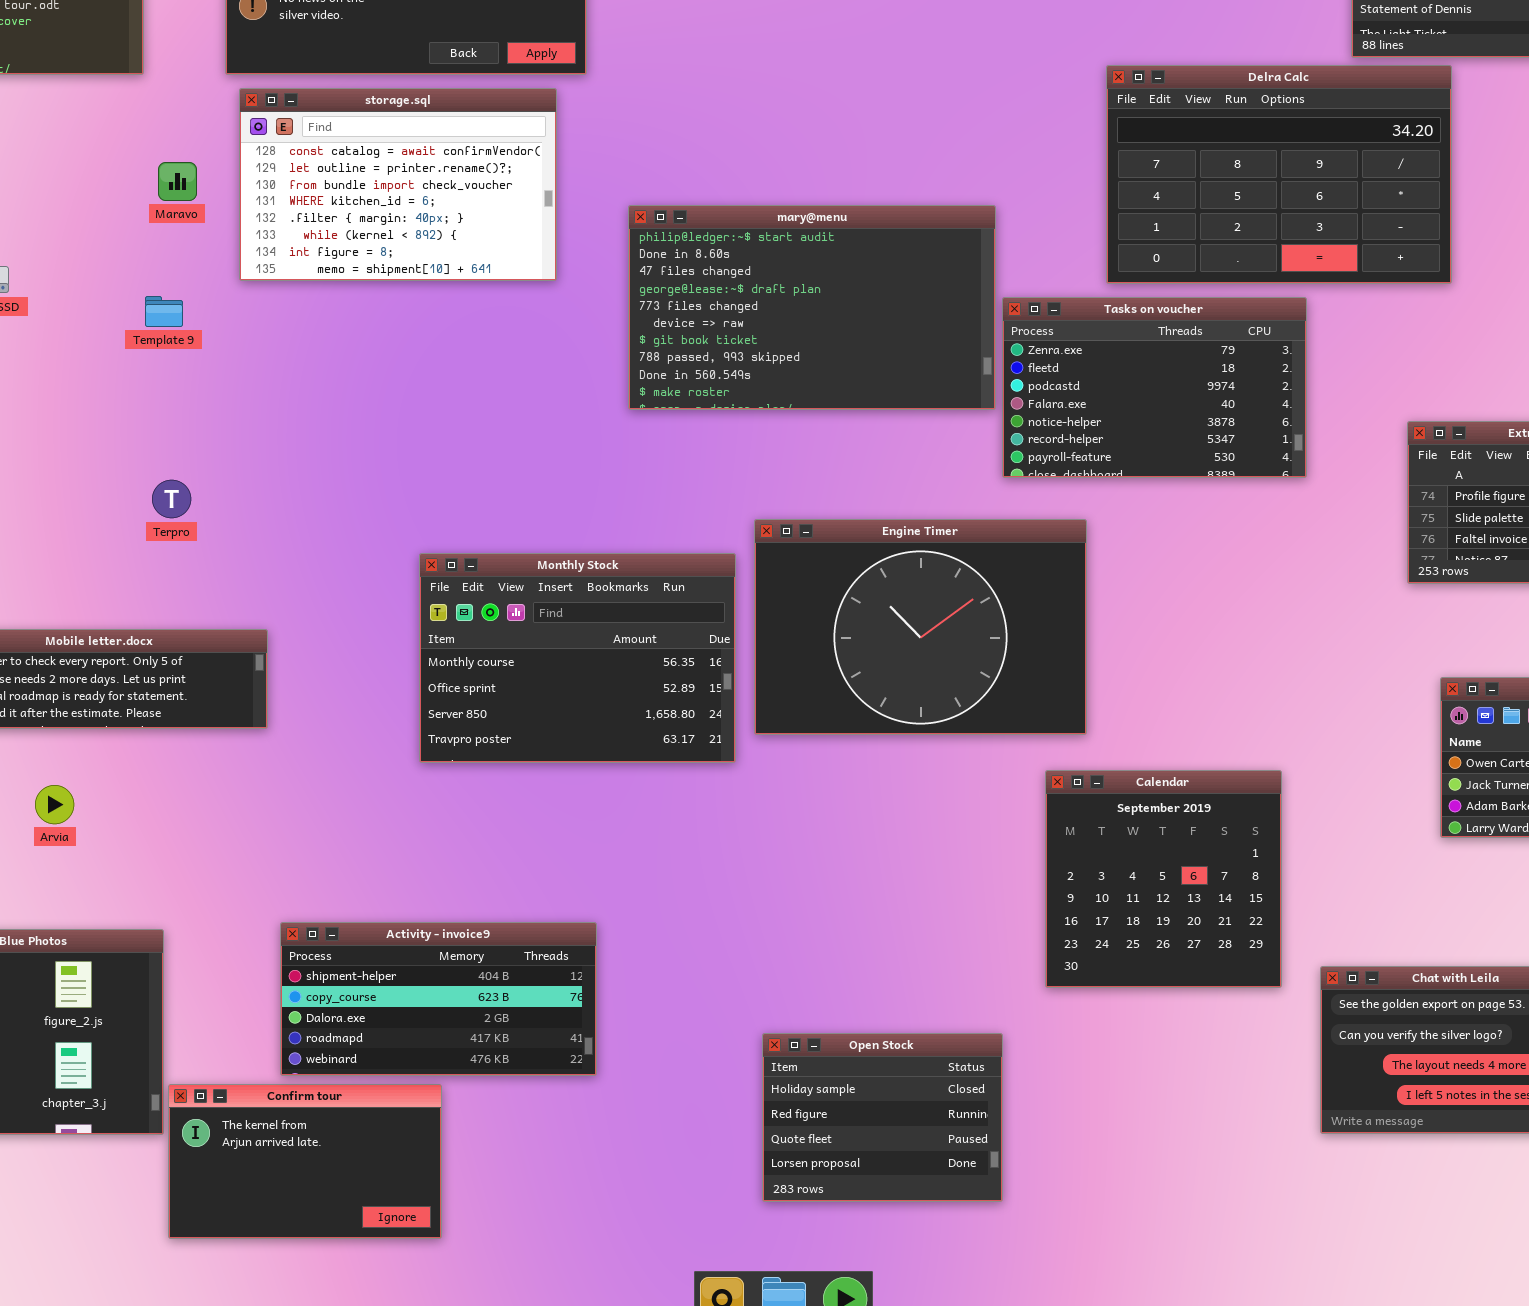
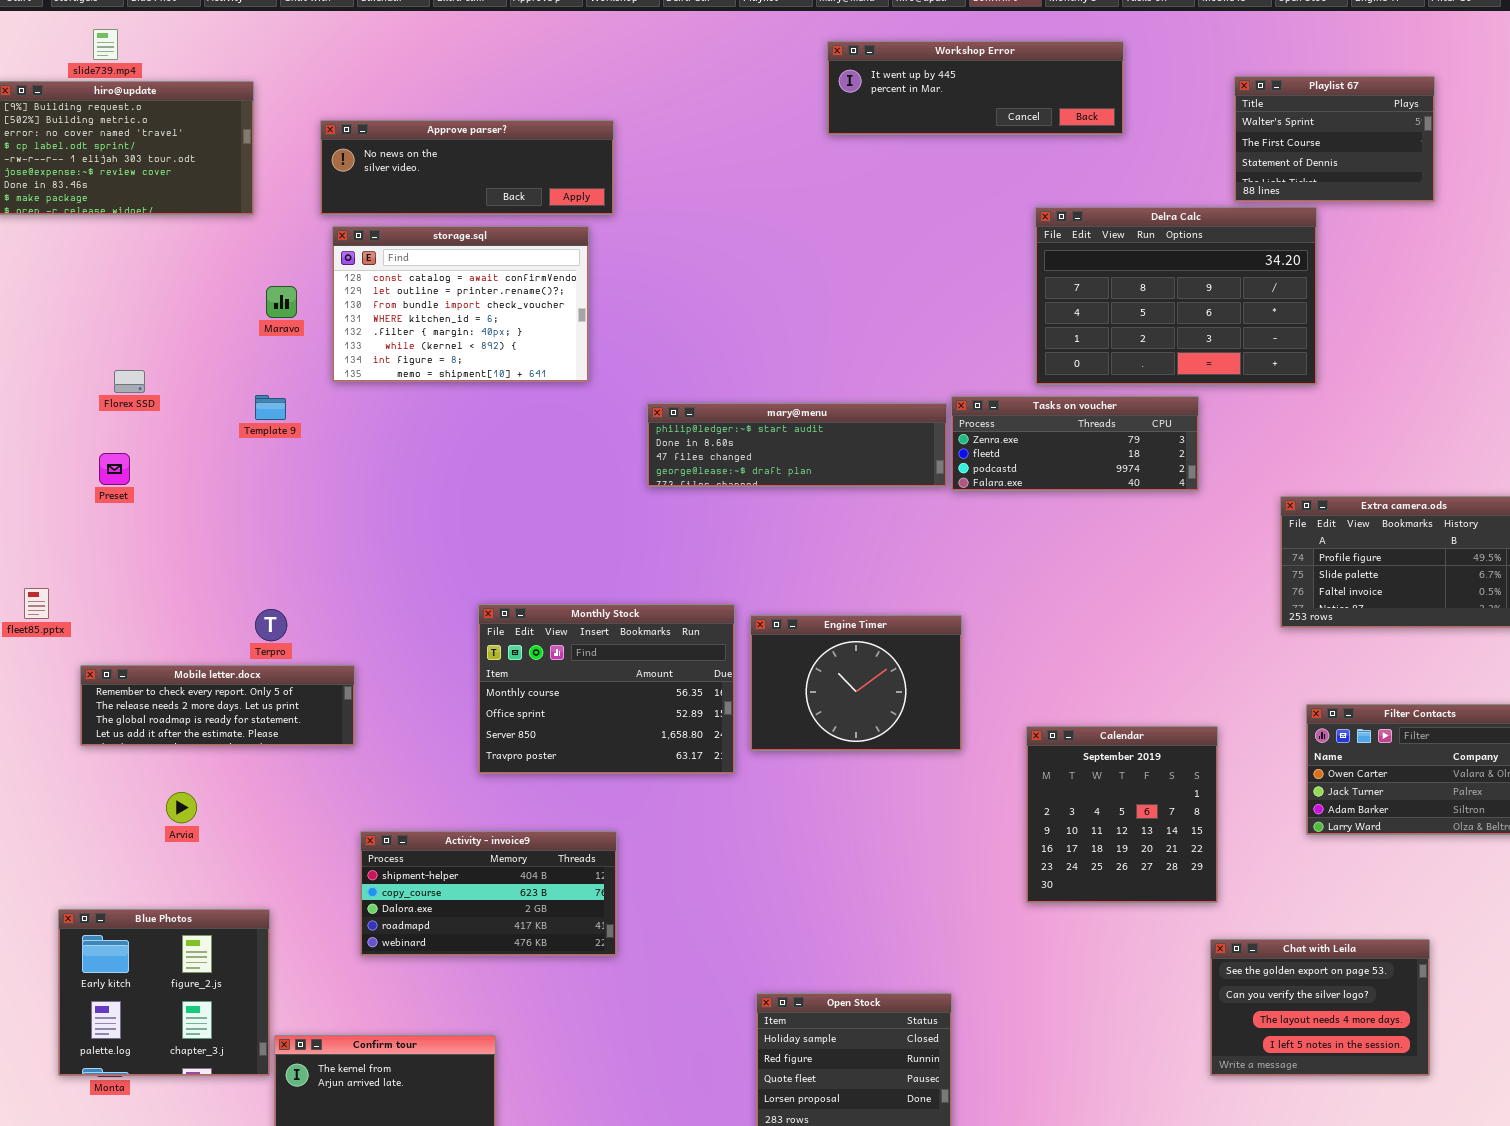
mary@menu: [628,205,996,410] -> [647,403,947,487], resized
Tasks on voucher: [1002,297,1307,478] -> [951,396,1199,491], resized
Terpro: [152,480,191,518] -> [255,609,287,641], moved
Engine Timer: [754,519,1087,735] -> [750,615,962,751], resized
Calendar: [1045,770,1282,988] -> [1026,726,1218,903], moved
Activity - invoice9: [280,922,597,1076] -> [360,831,617,956], moved

